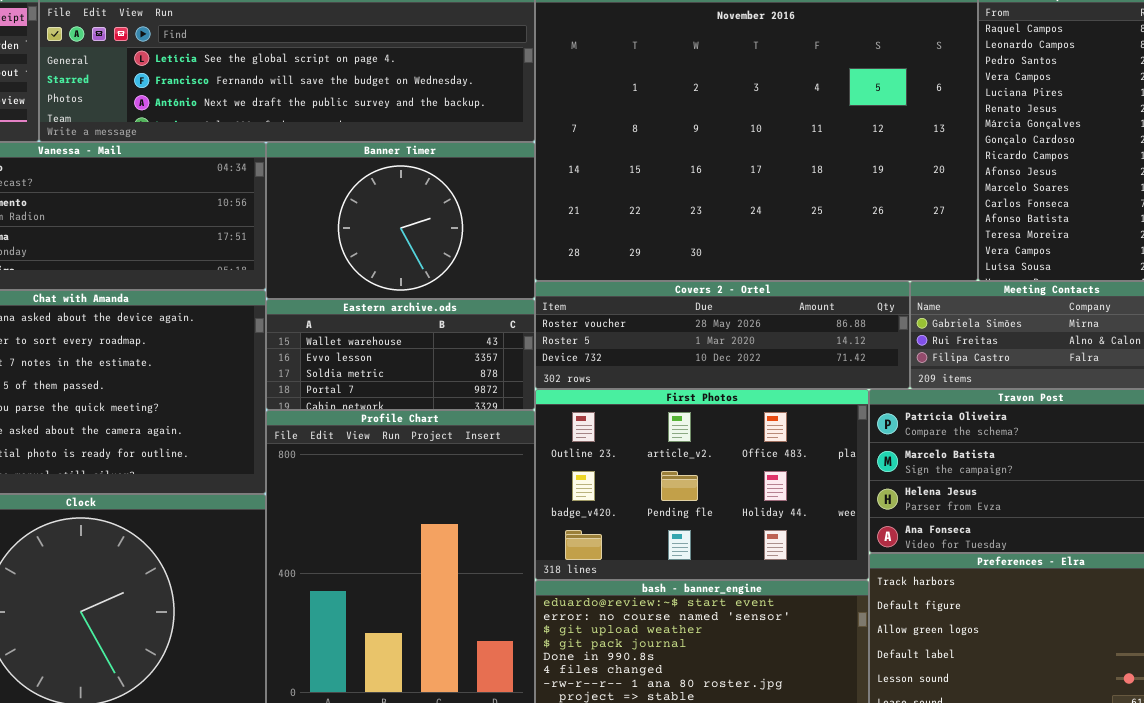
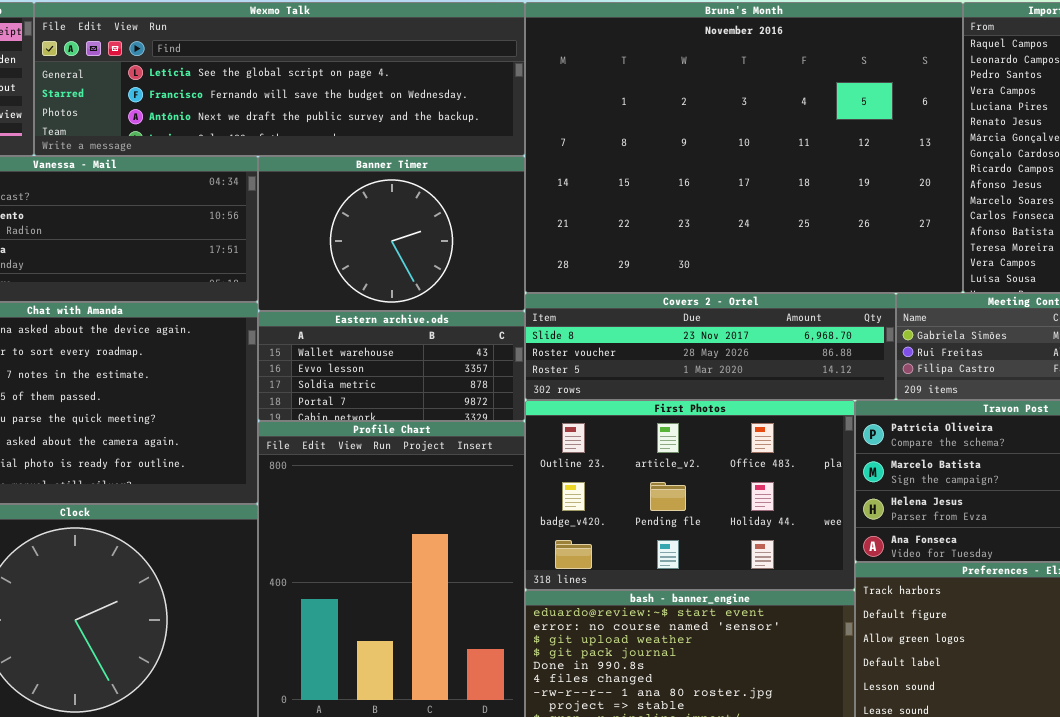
Covers 2 - Ortel: [535,281,910,389] -> [525,293,896,400], scrolled up 1 row

